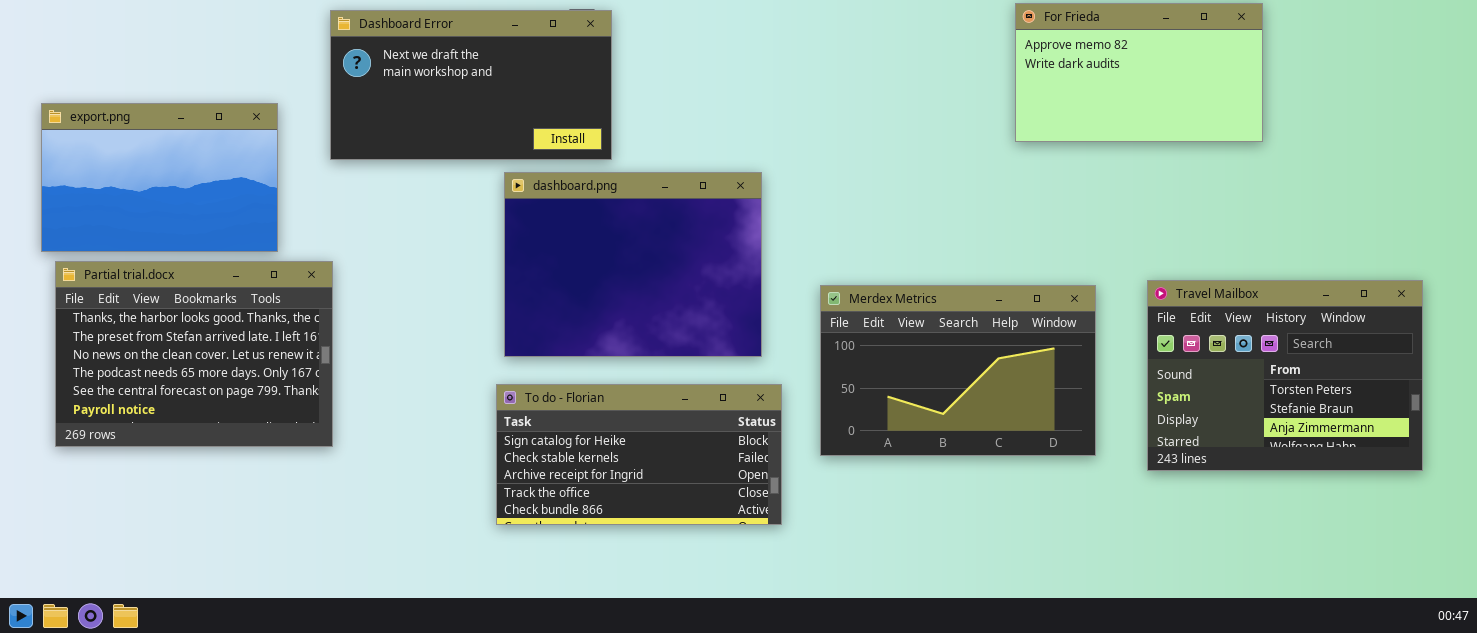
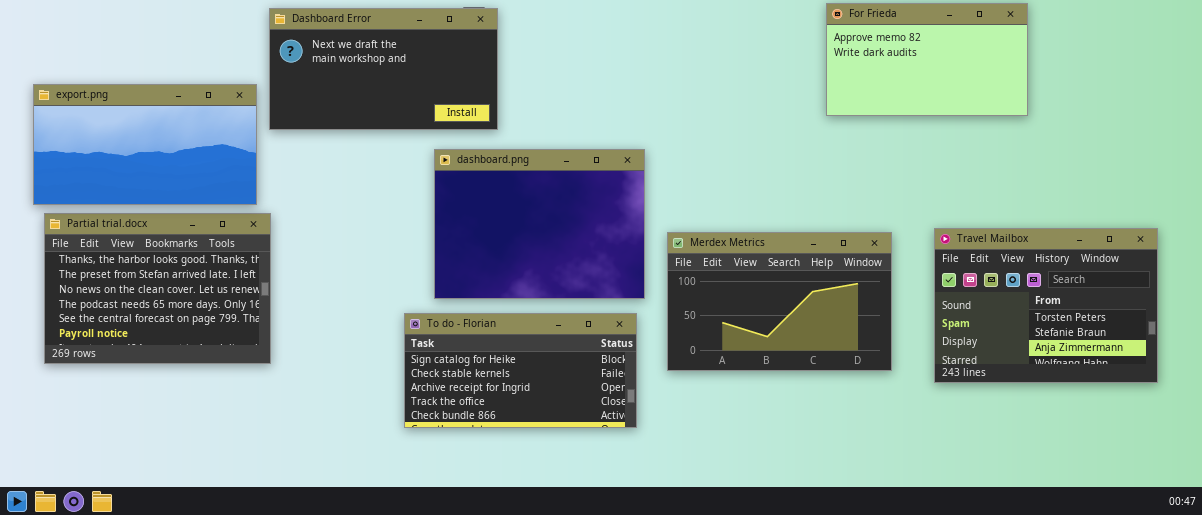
export.png: [41,103,278,252] -> [33,84,257,205], resized
dashboard.png: [504,172,762,357] -> [434,149,645,299], moved

